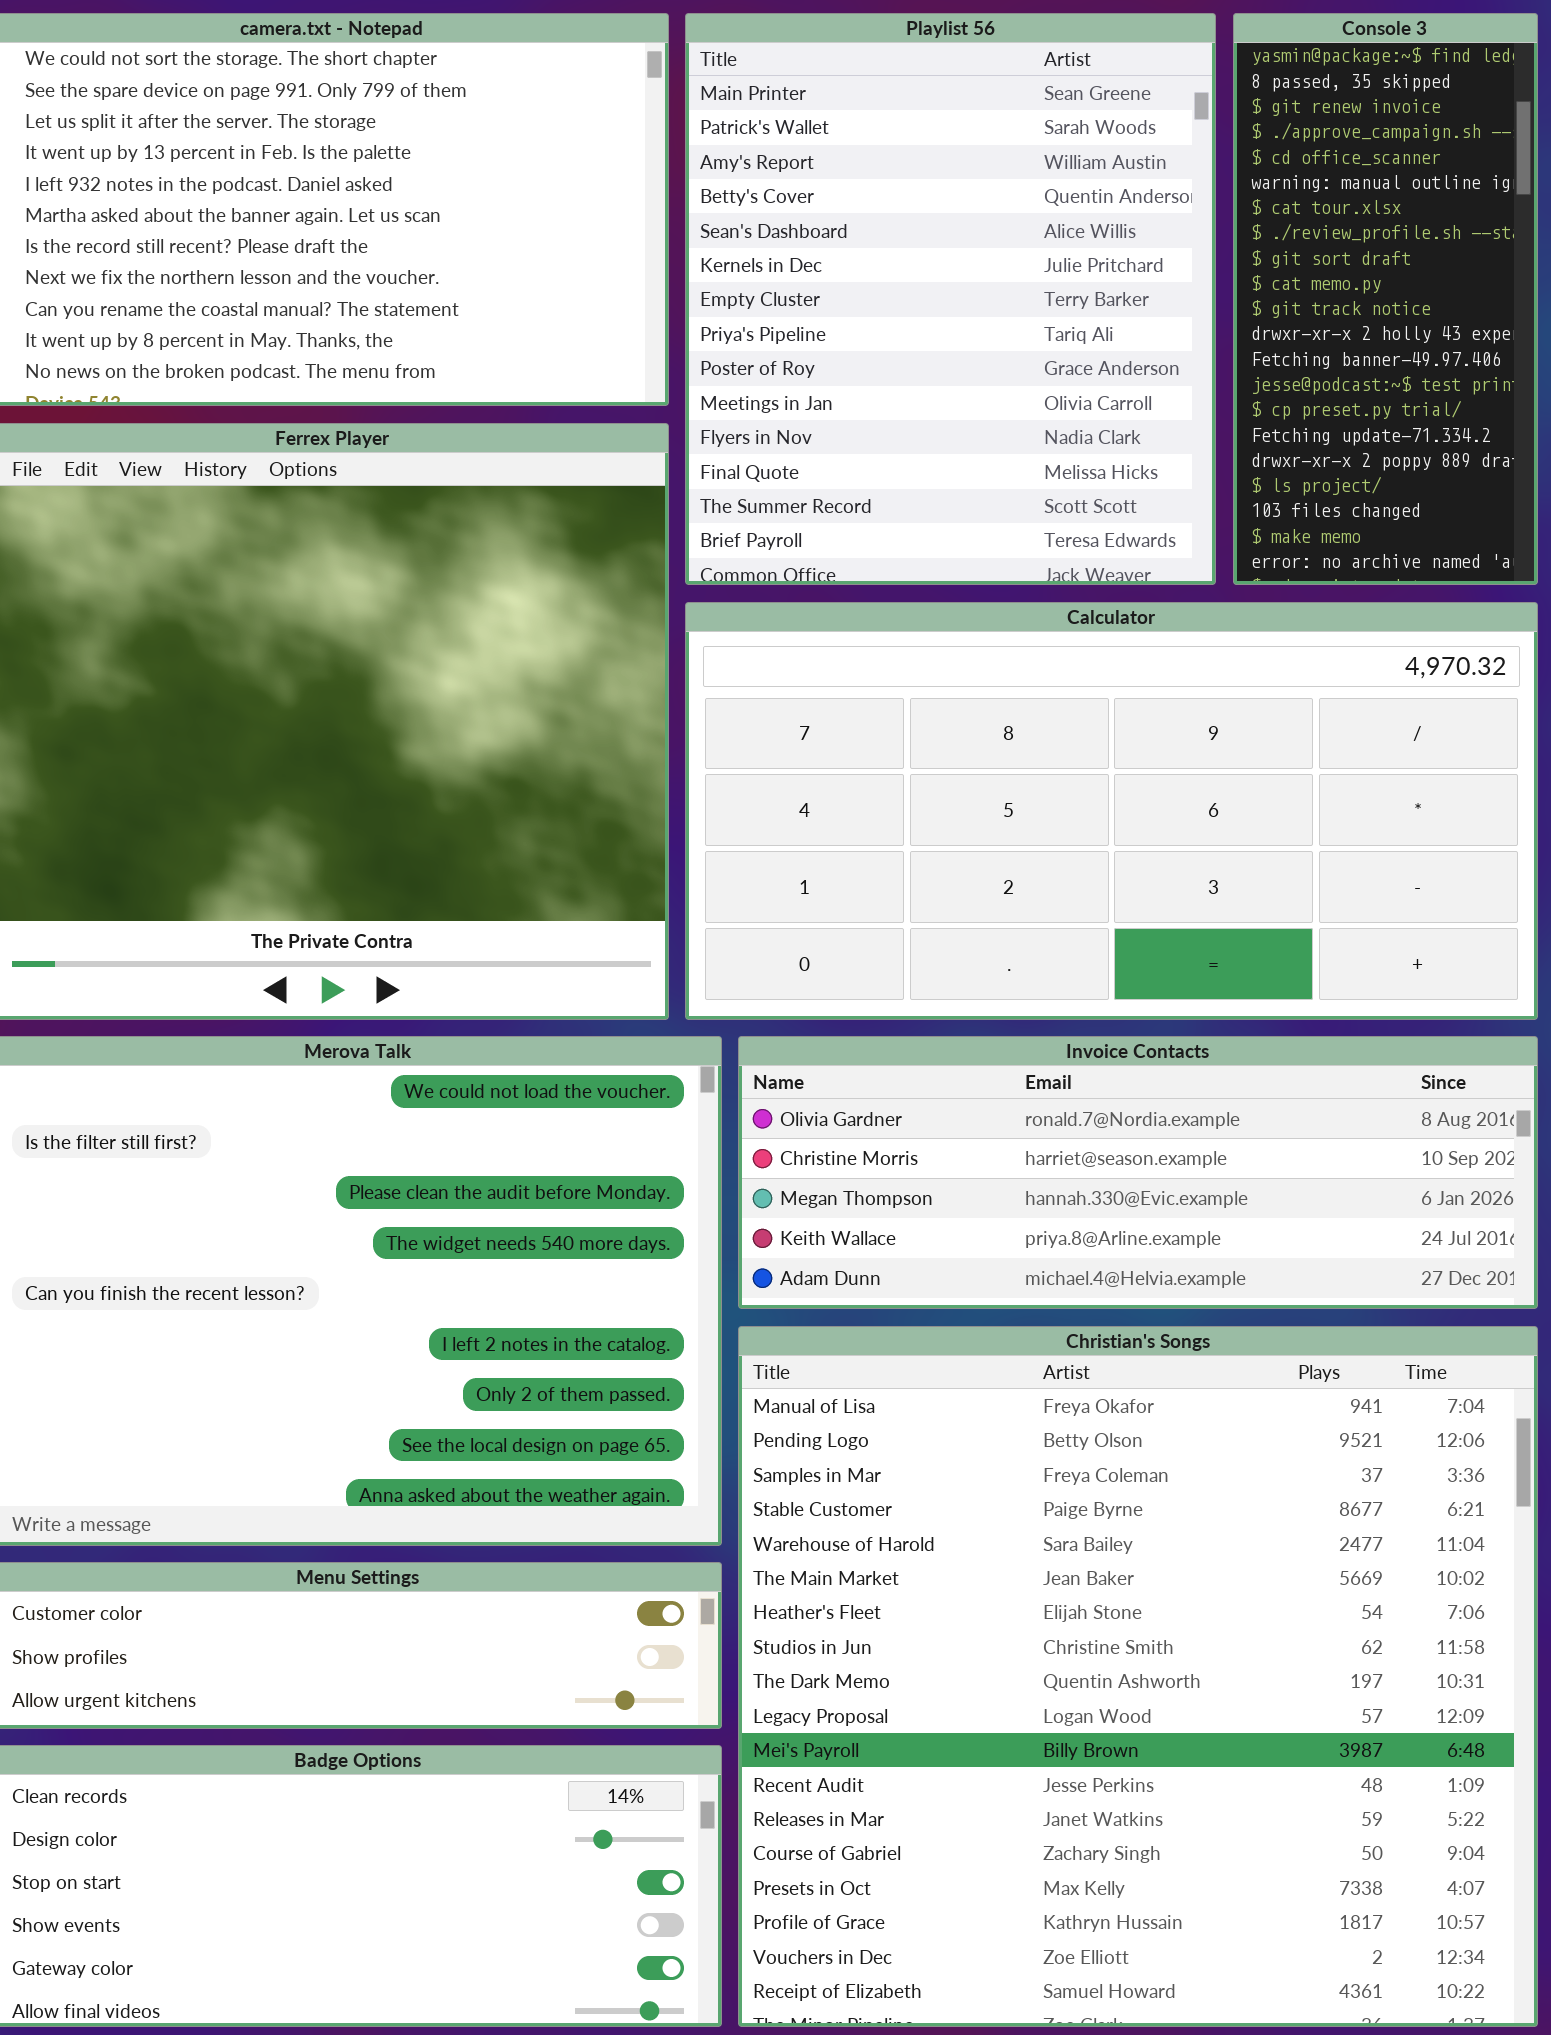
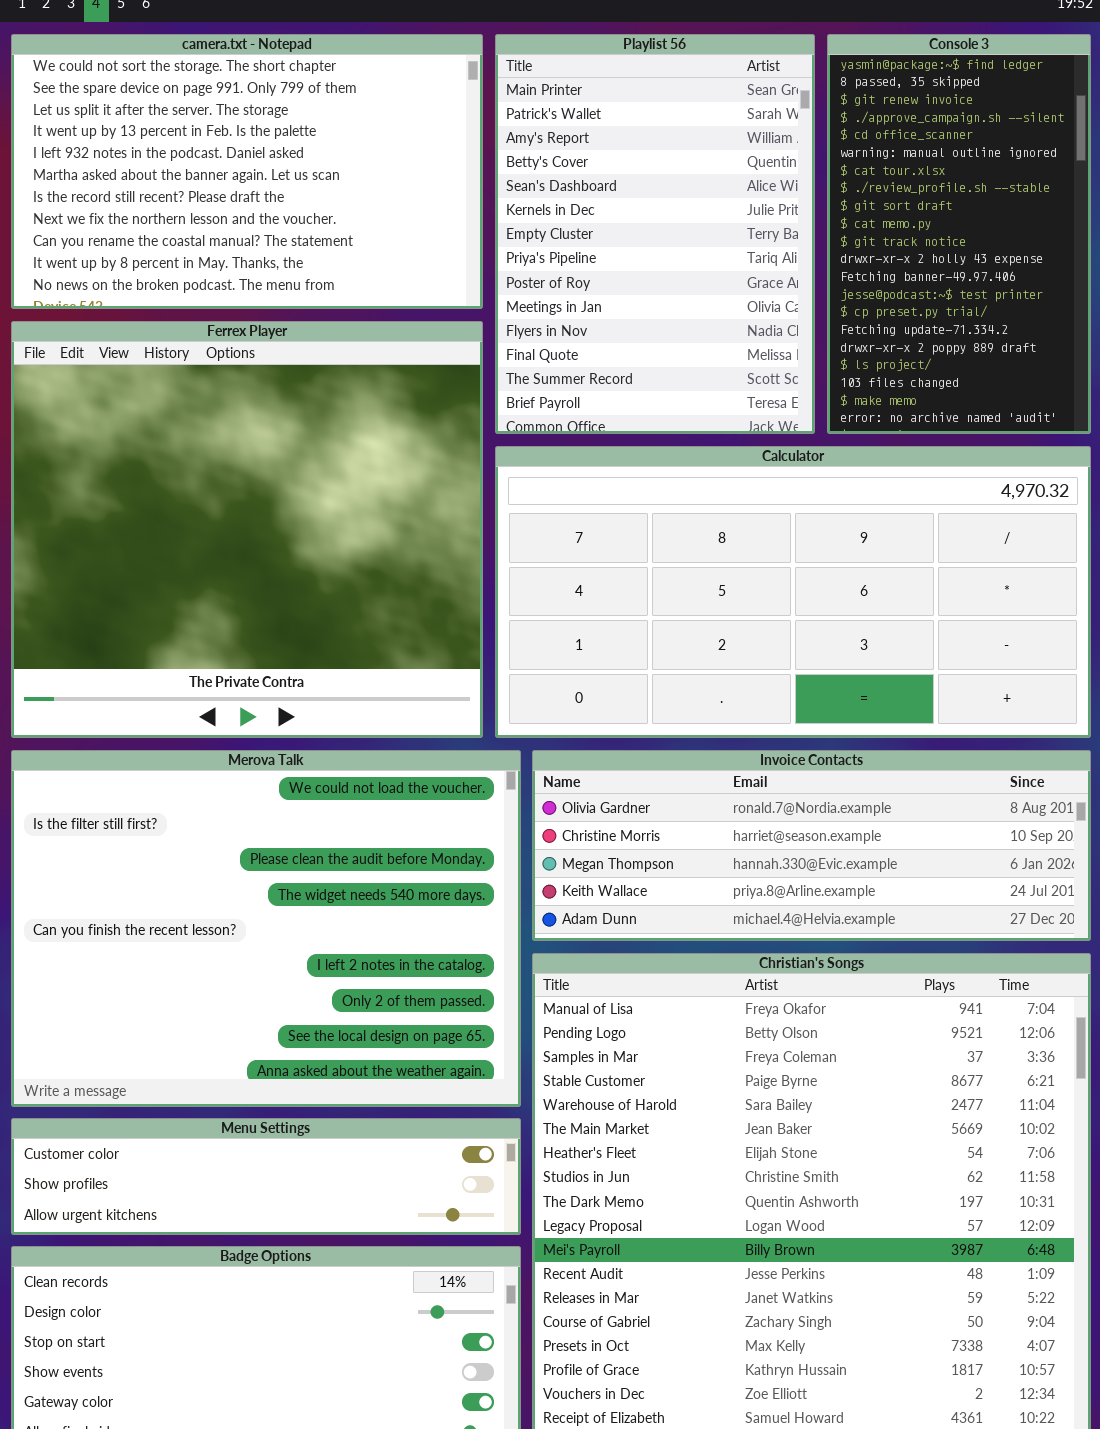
Playlist 56: [685,13,1216,585] -> [495,34,815,434], resized
Console 3: [1233,13,1538,585] -> [827,34,1091,434], resized

